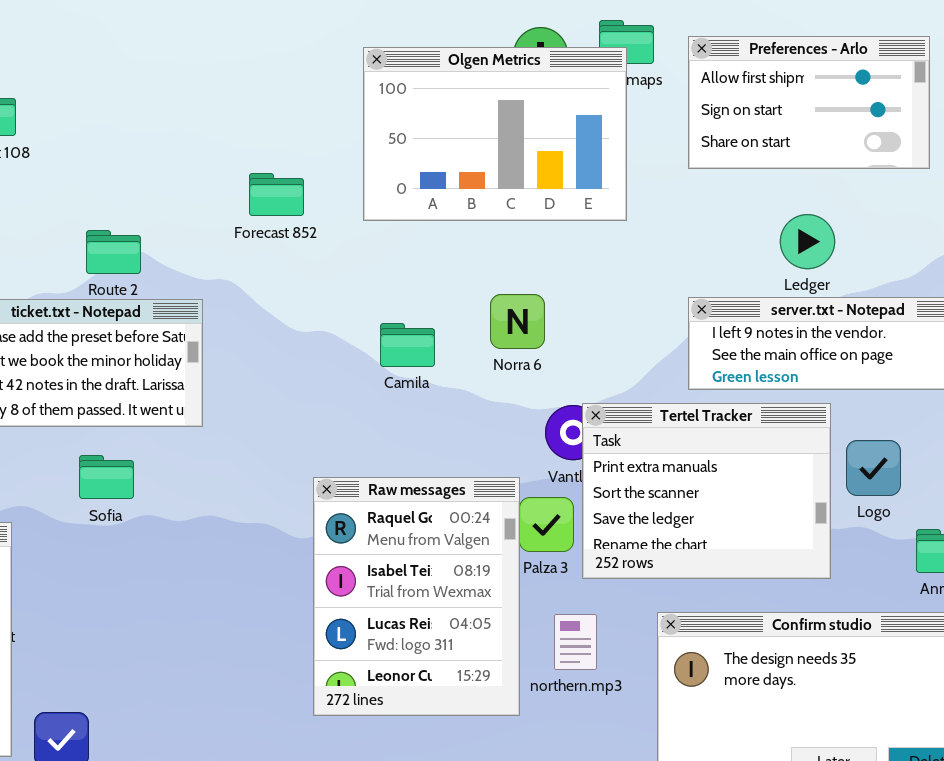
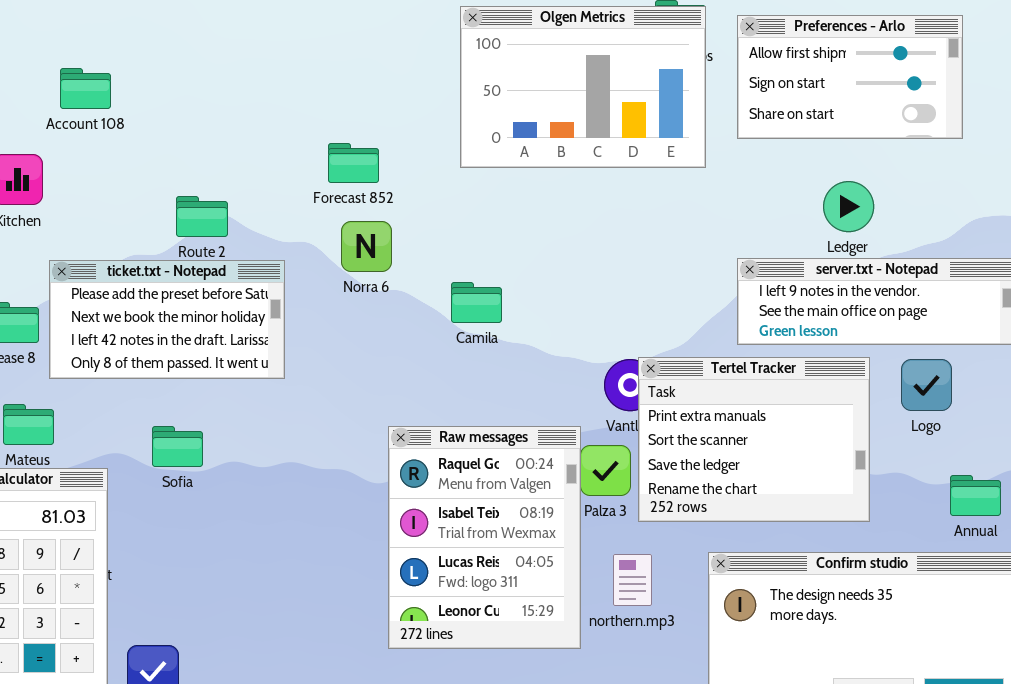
Olgen Metrics: [363,47,627,221] -> [460,6,706,168], moved
Norra 6: [490,294,545,349] -> [341,221,392,272], moved
Logo: [846,440,901,496] -> [901,359,952,411], moved
Sofia: [79,455,134,499] -> [152,426,203,467], moved

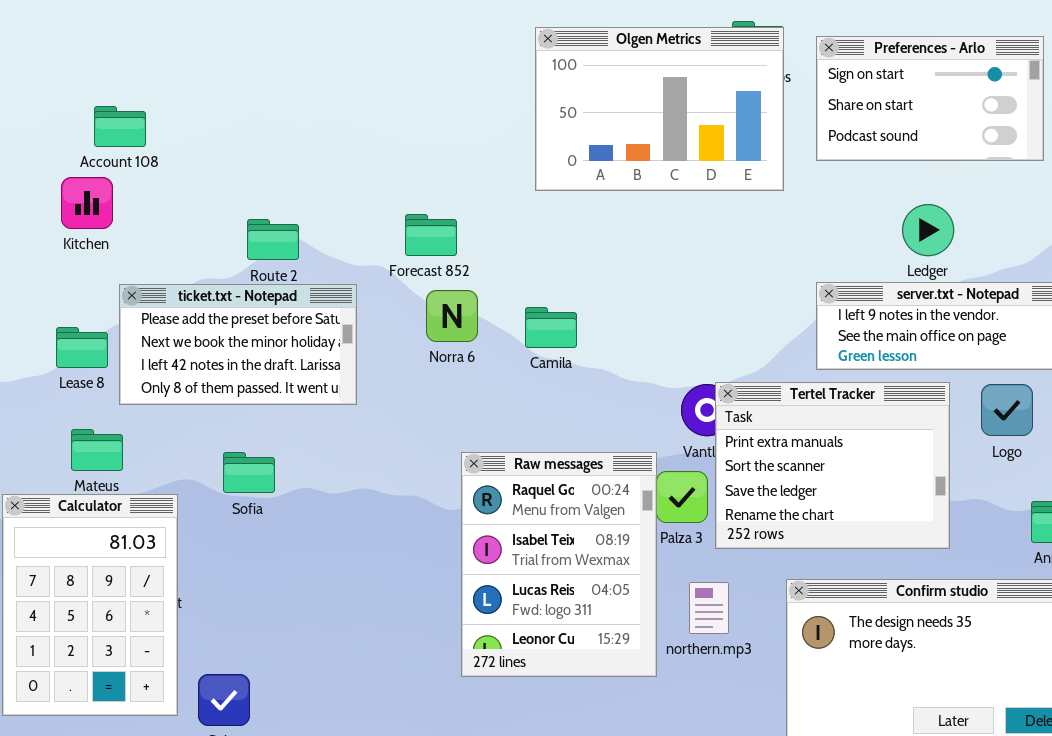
Preferences - Arlo: [737,15,963,139] -> [816,36,1044,161], scrolled down 1 row
Account 108: [60,68,111,109] -> [94,106,146,147], moved
Forecast 852: [328,143,379,183] -> [405,214,457,256], moved
Norra 6: [341,221,392,272] -> [426,290,478,342], moved

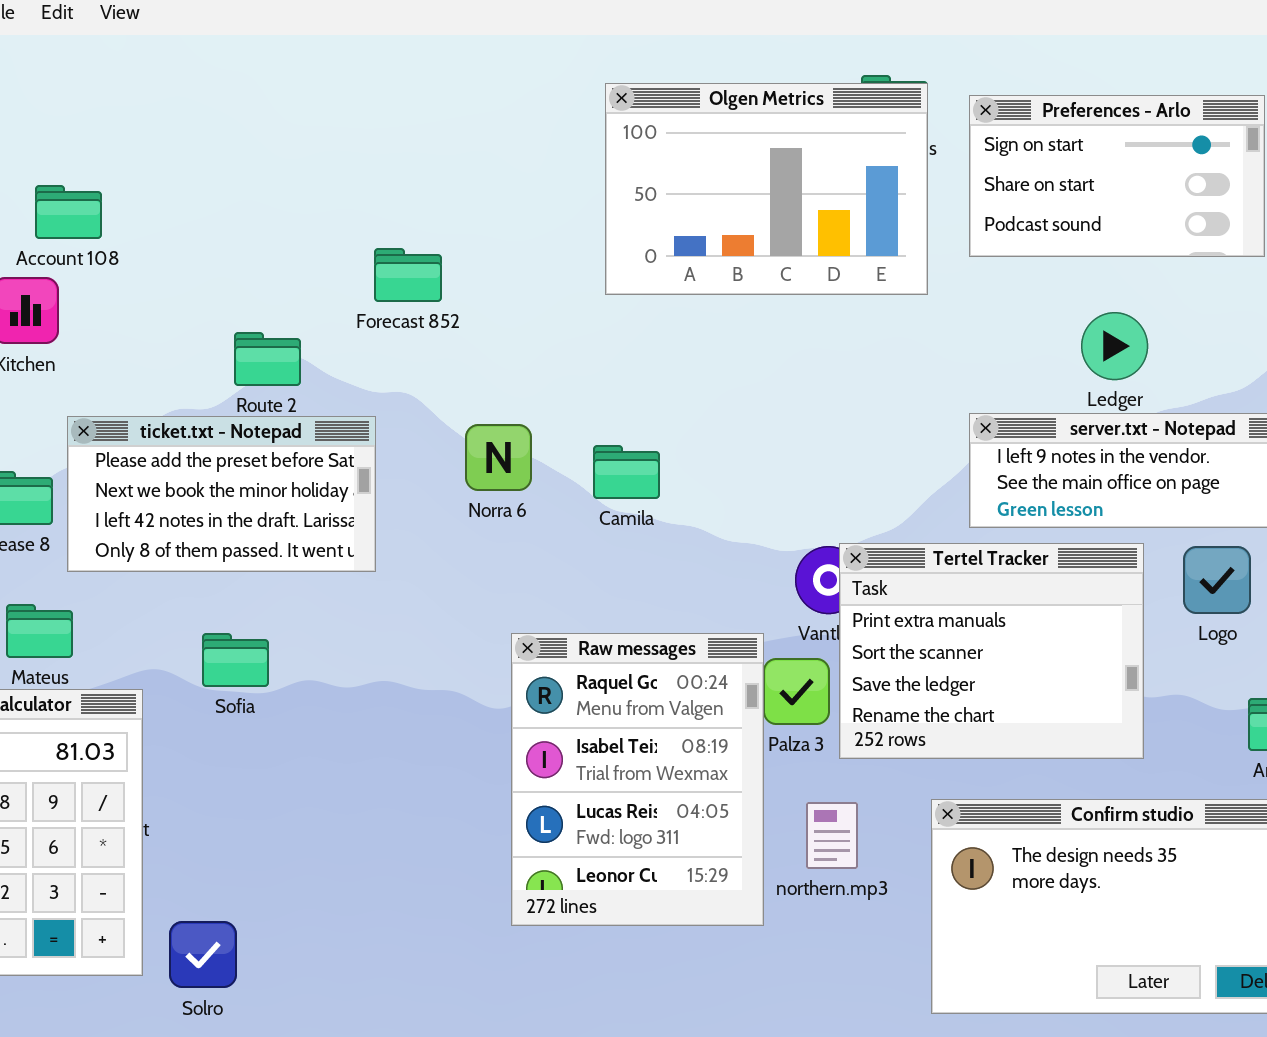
Forecast 852: [405,214,457,256] -> [374,248,442,302], moved

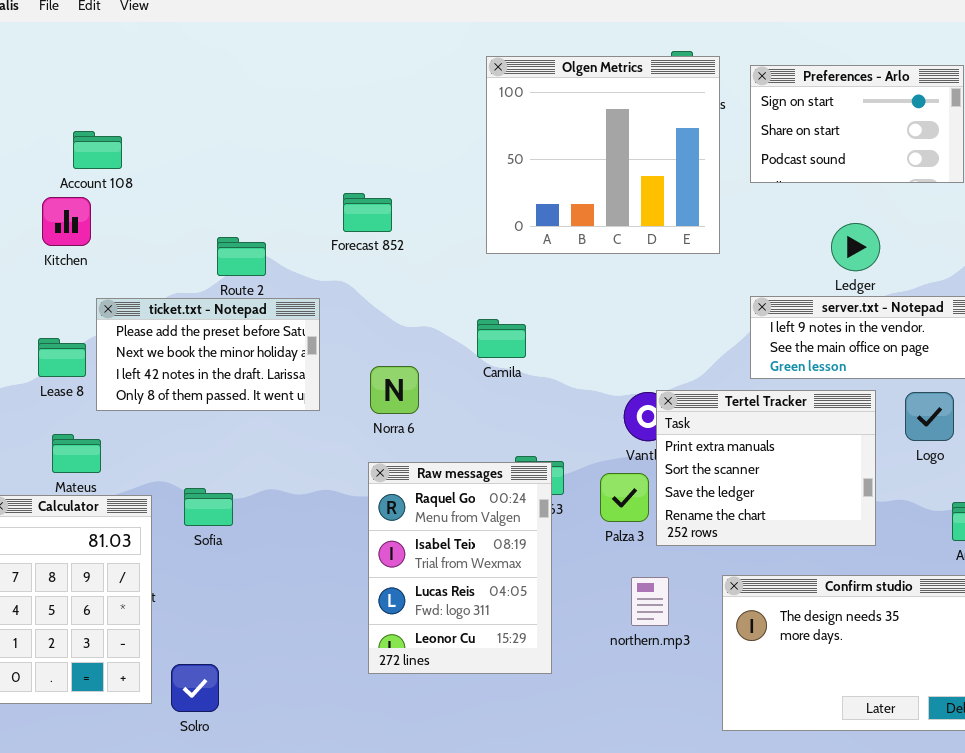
Olgen Metrics: [605,83,928,295] -> [486,56,720,254], resized
Forecast 852: [374,248,442,302] -> [343,193,392,232], moved
Norra 6: [465,424,532,491] -> [370,366,419,414], moved
Sofia: [202,633,269,687] -> [184,488,233,526], moved
Raw messages: [511,633,764,926] -> [368,462,552,674], moved

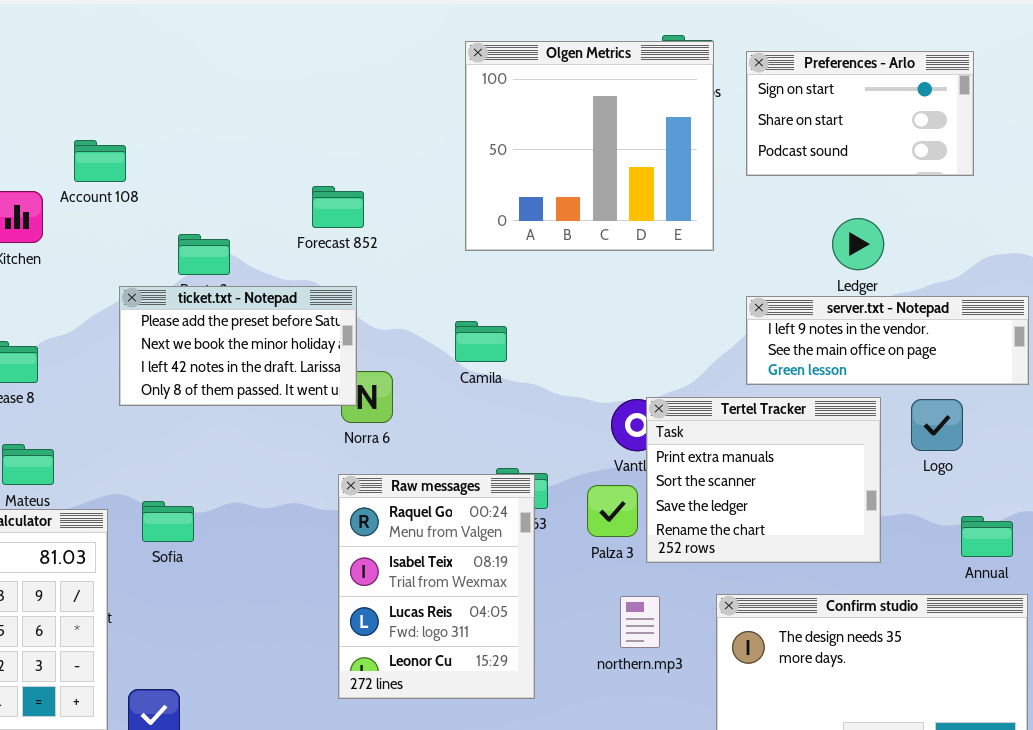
Account 108: [73,131,122,169] -> [74,140,126,182], moved
ticket.txt - Notepad: [96,298,320,411] -> [119,286,357,406], moved

